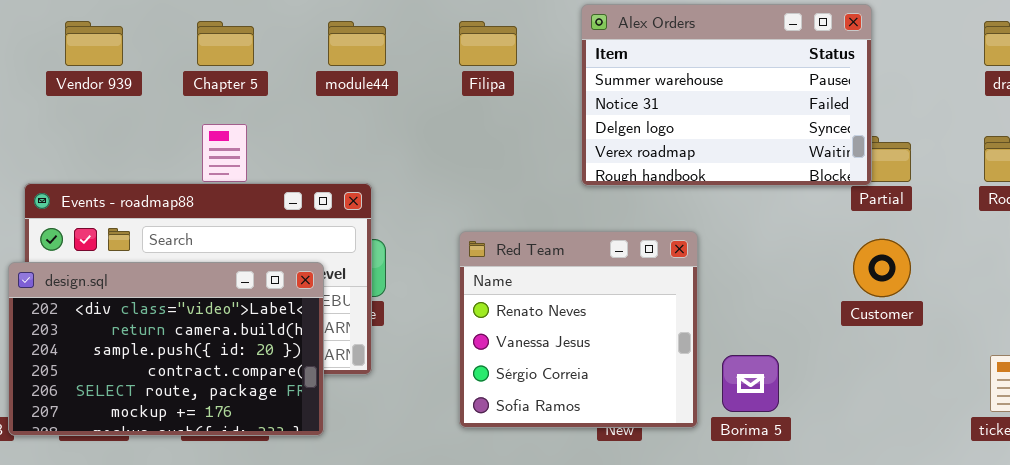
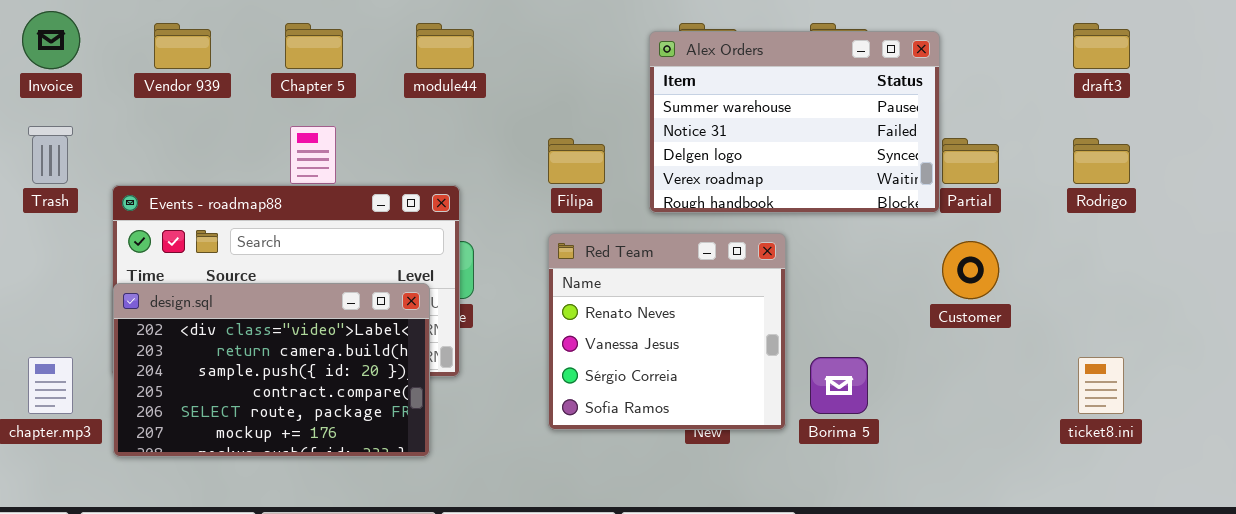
Alex Orders: [581,4,872,186] -> [649,31,940,213], moved
Filipa: [459,21,517,66] -> [548,138,605,184], moved
design.sql: [8,262,324,436] -> [113,283,430,457], moved

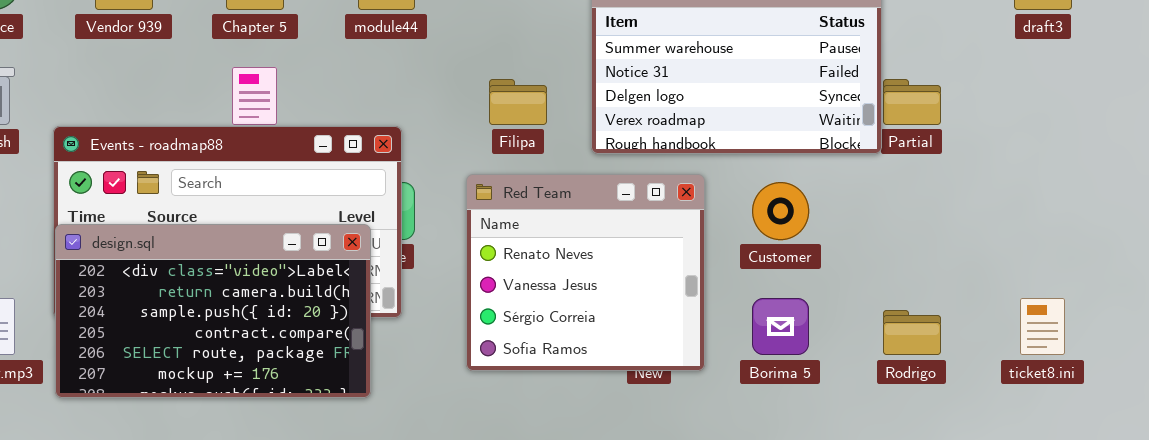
Rodrigo: [1073,138,1130,184] -> [883,310,941,355], moved
Red Team: [548,233,786,430] -> [466,174,705,371], moved
Customer: [942,241,999,299] -> [752,182,809,240], moved

